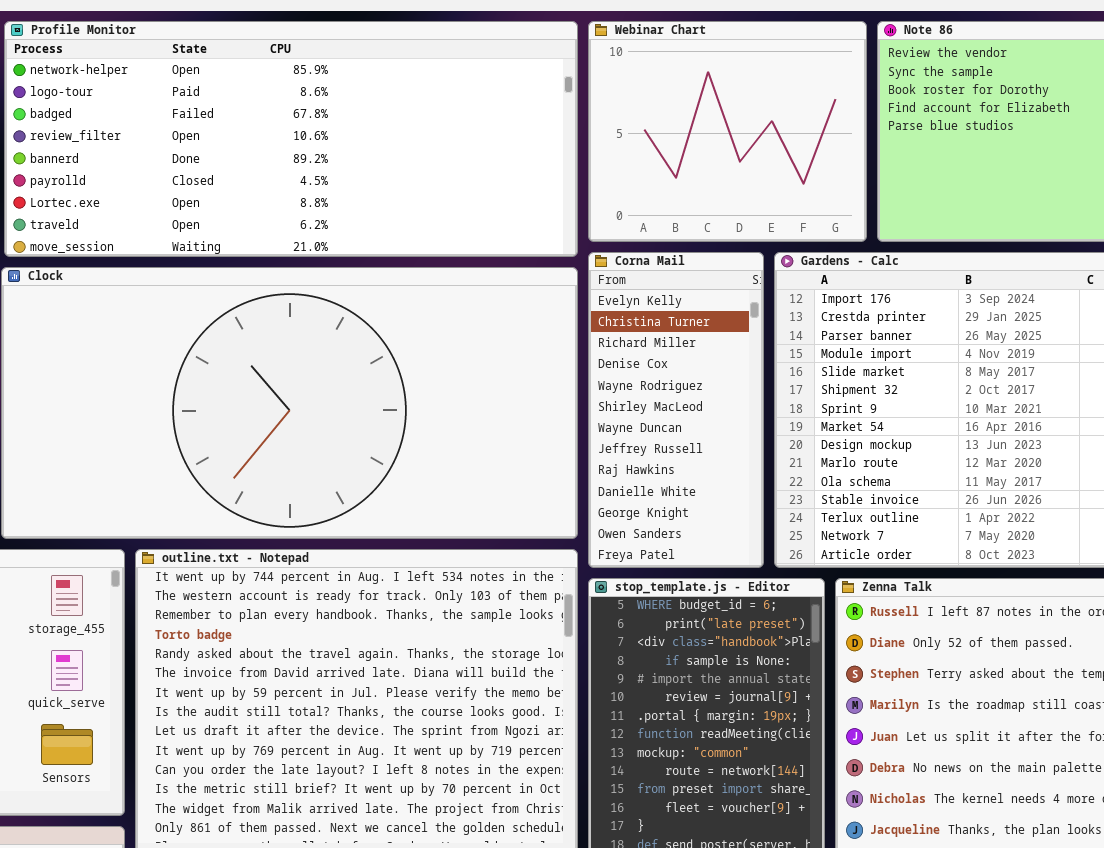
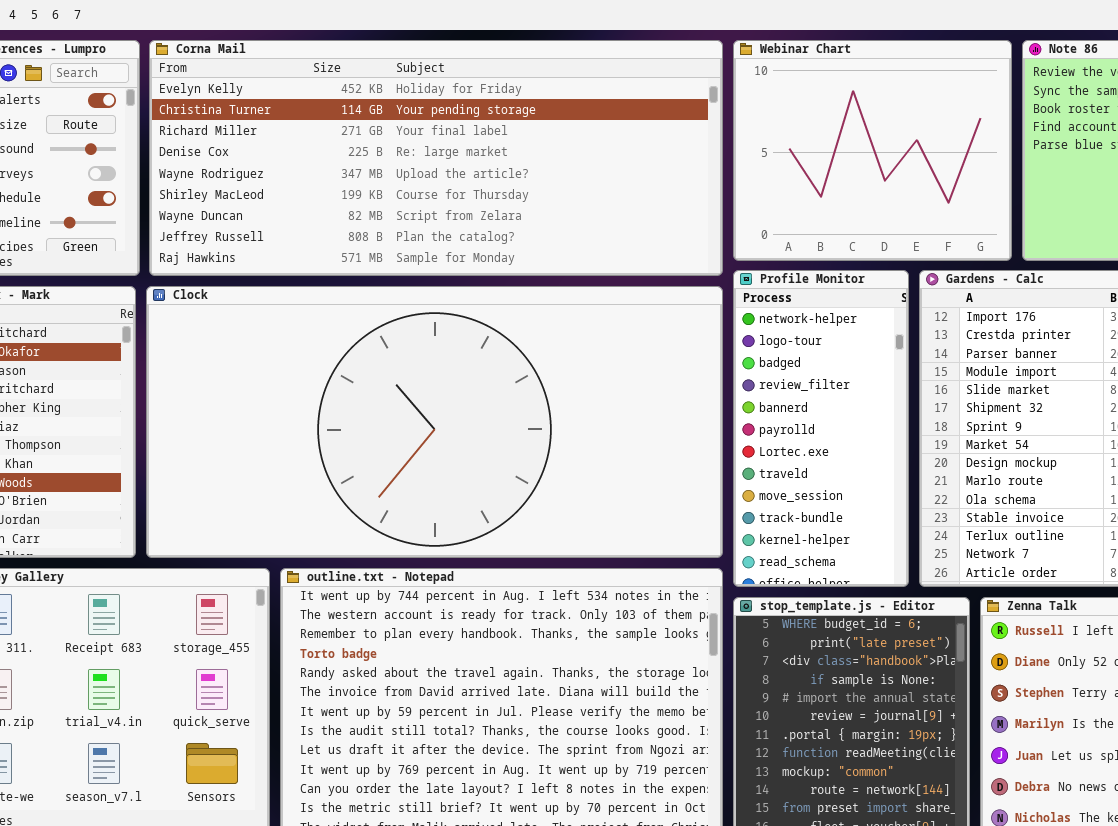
Profile Monitor: [4,21,578,257] -> [733,270,909,587], moved, resized
Corna Mail: [588,252,764,568] -> [149,40,723,276], moved, resized

